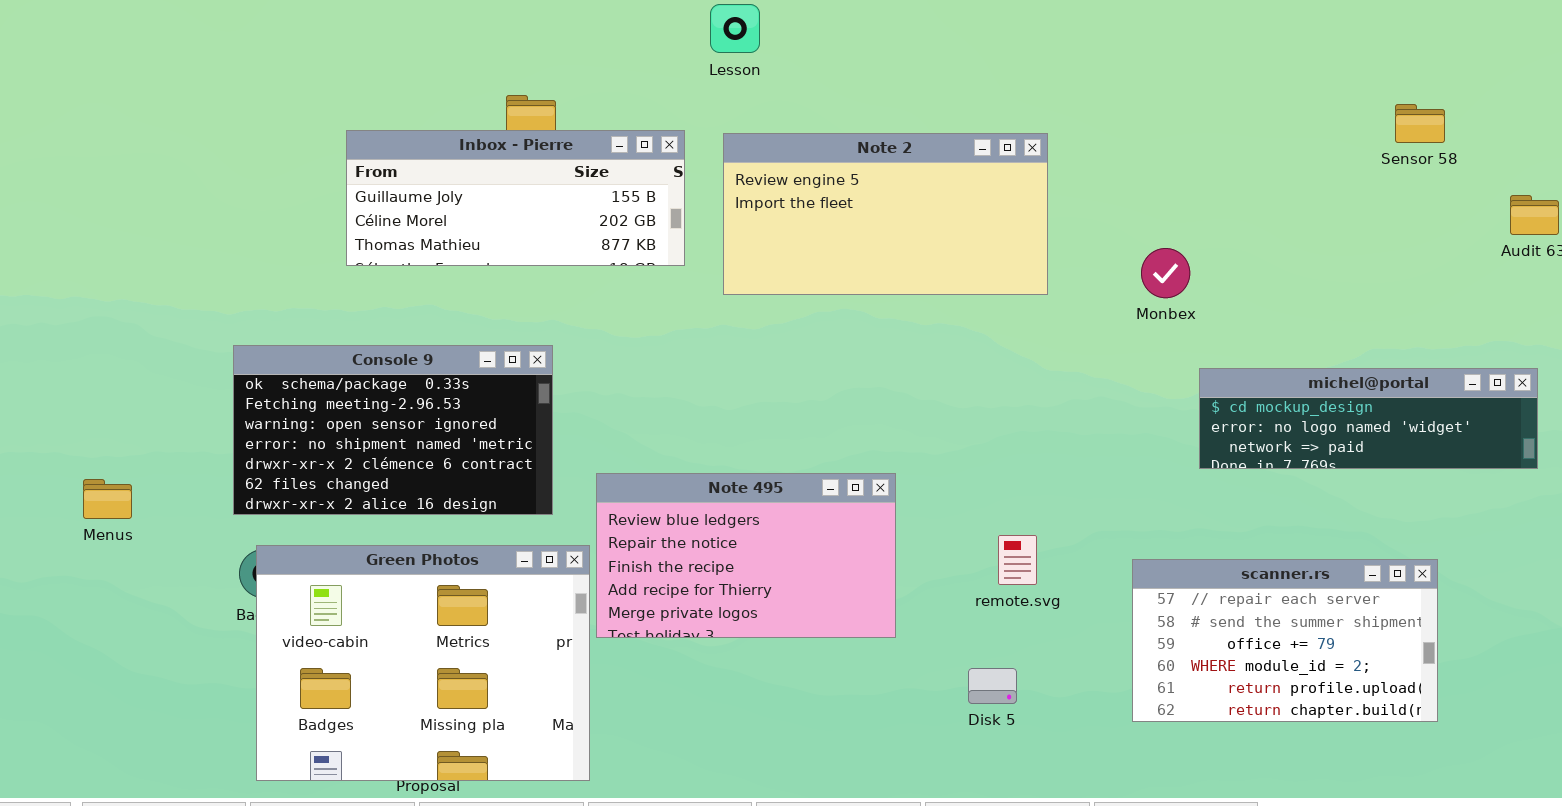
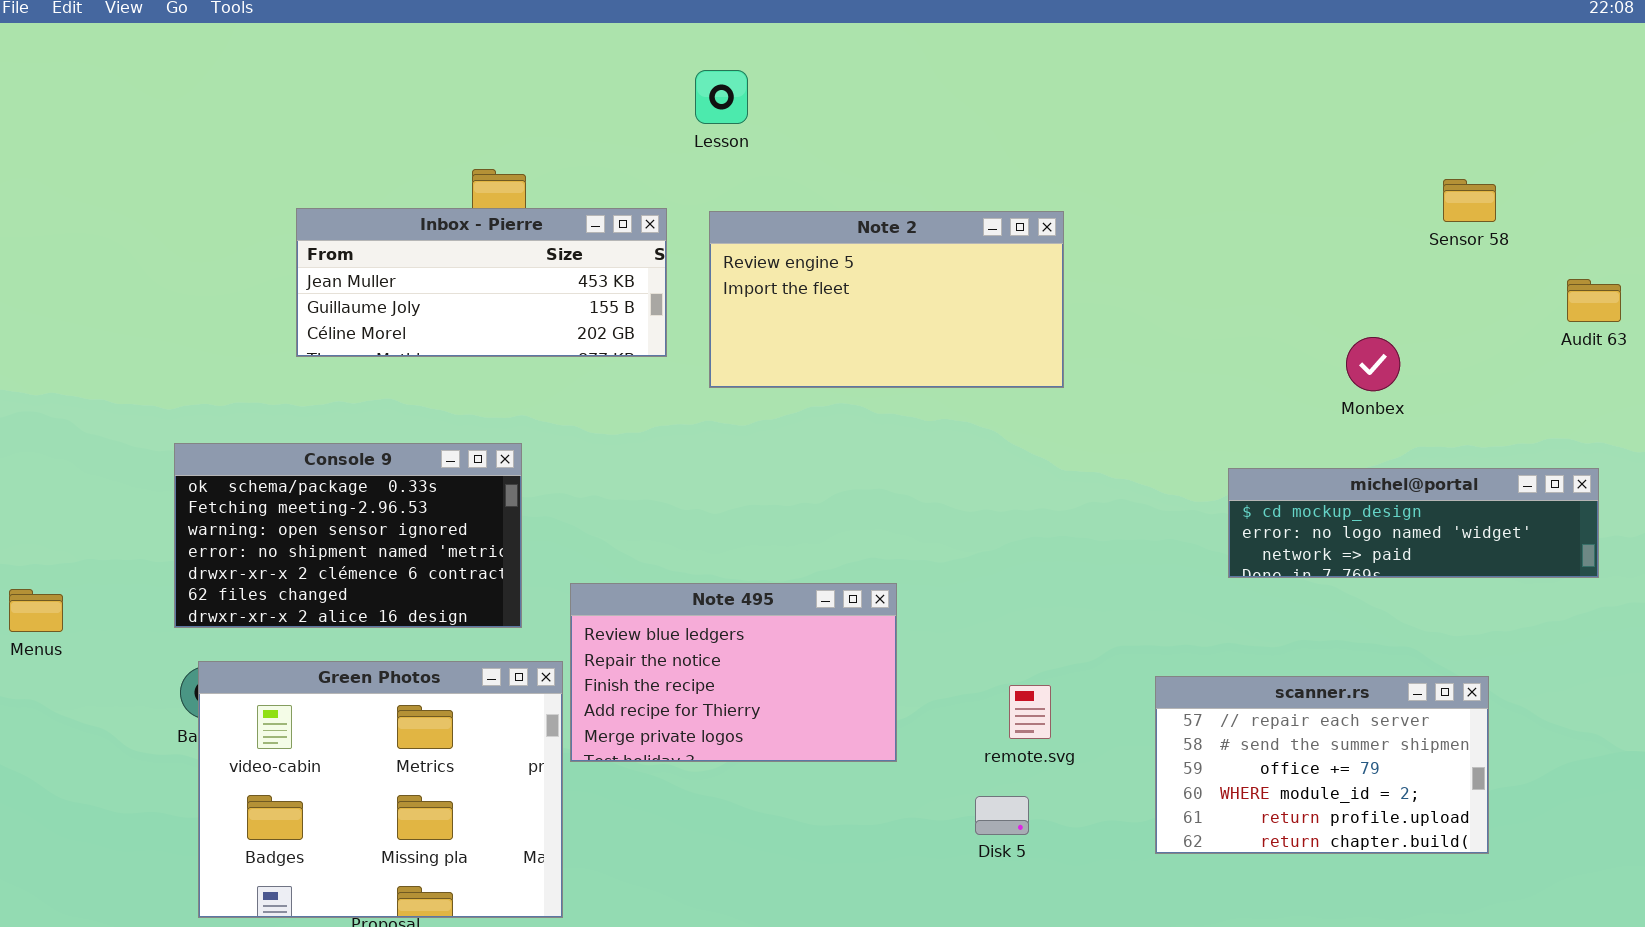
Inbox - Pierre: [346,130,685,266] -> [296,208,667,357], scrolled up 1 row
Monbex: [1141,248,1190,298] -> [1346,337,1400,391], moved
remote.svg: [998,535,1037,585] -> [1009,685,1051,739], moved

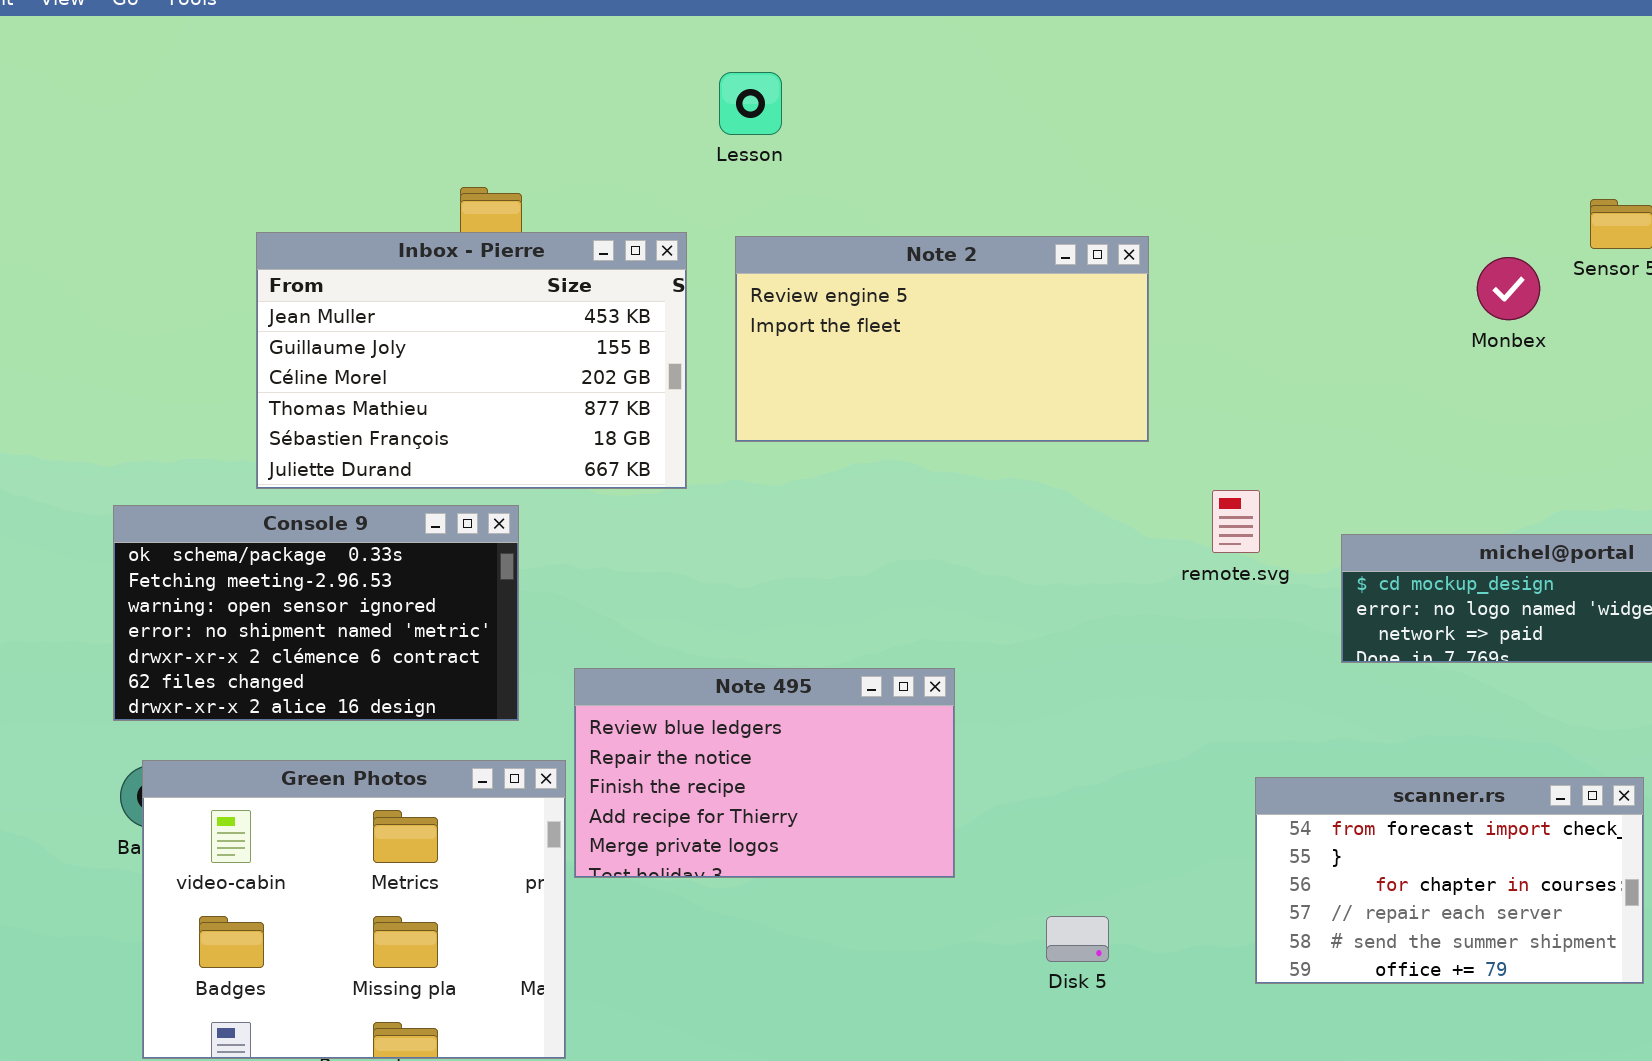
Inbox - Pierre: [296,208,667,357] -> [256,232,687,489], resized
Monbex: [1346,337,1400,391] -> [1477,257,1540,320], moved
scanner.rs: [1155,676,1489,854] -> [1255,777,1644,984], scrolled up 3 rows
remote.svg: [1009,685,1051,739] -> [1212,490,1260,553], moved

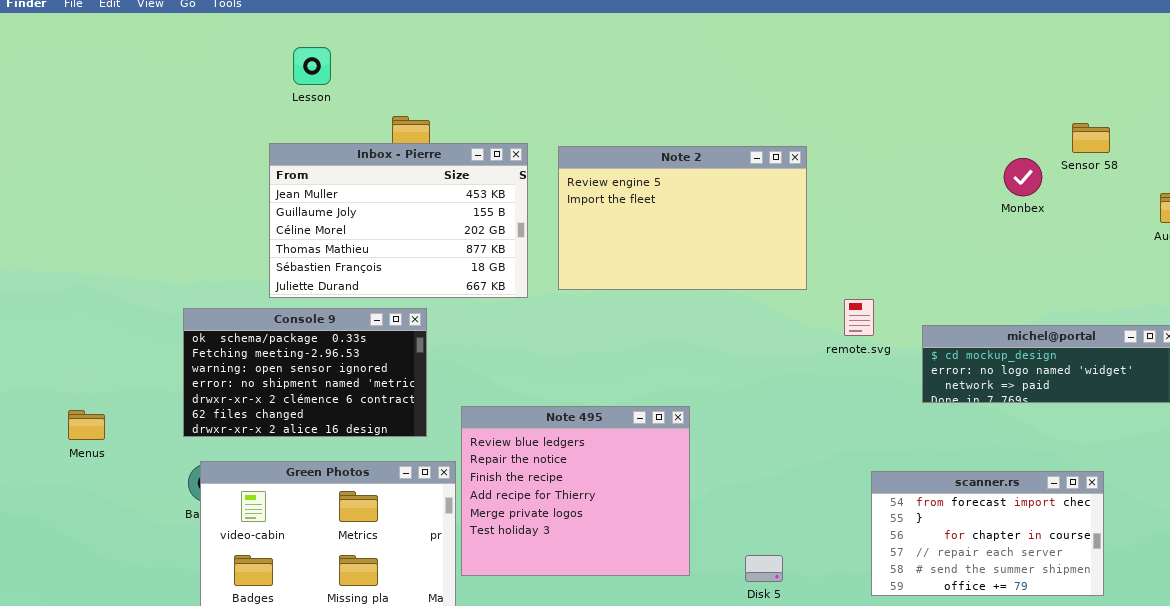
Lesson: [719,72,782,135] -> [293,47,331,85], moved
Note 2: [735,236,1149,442] -> [558,146,807,290], resized
Note 495: [574,668,955,878] -> [461,406,690,576], resized

